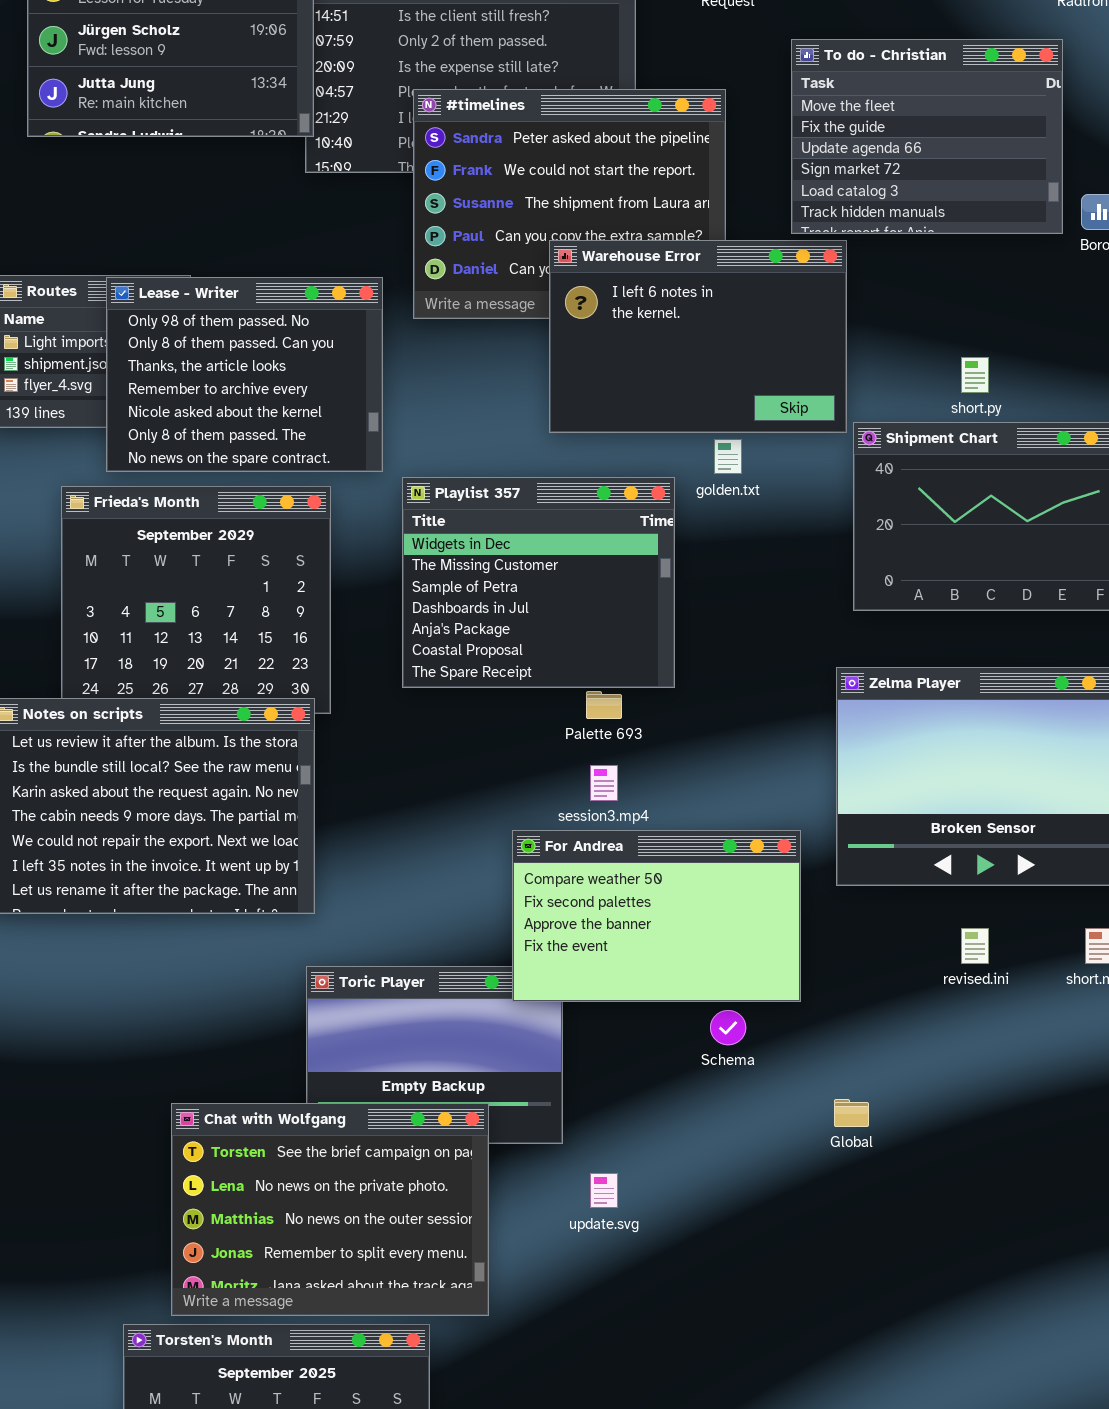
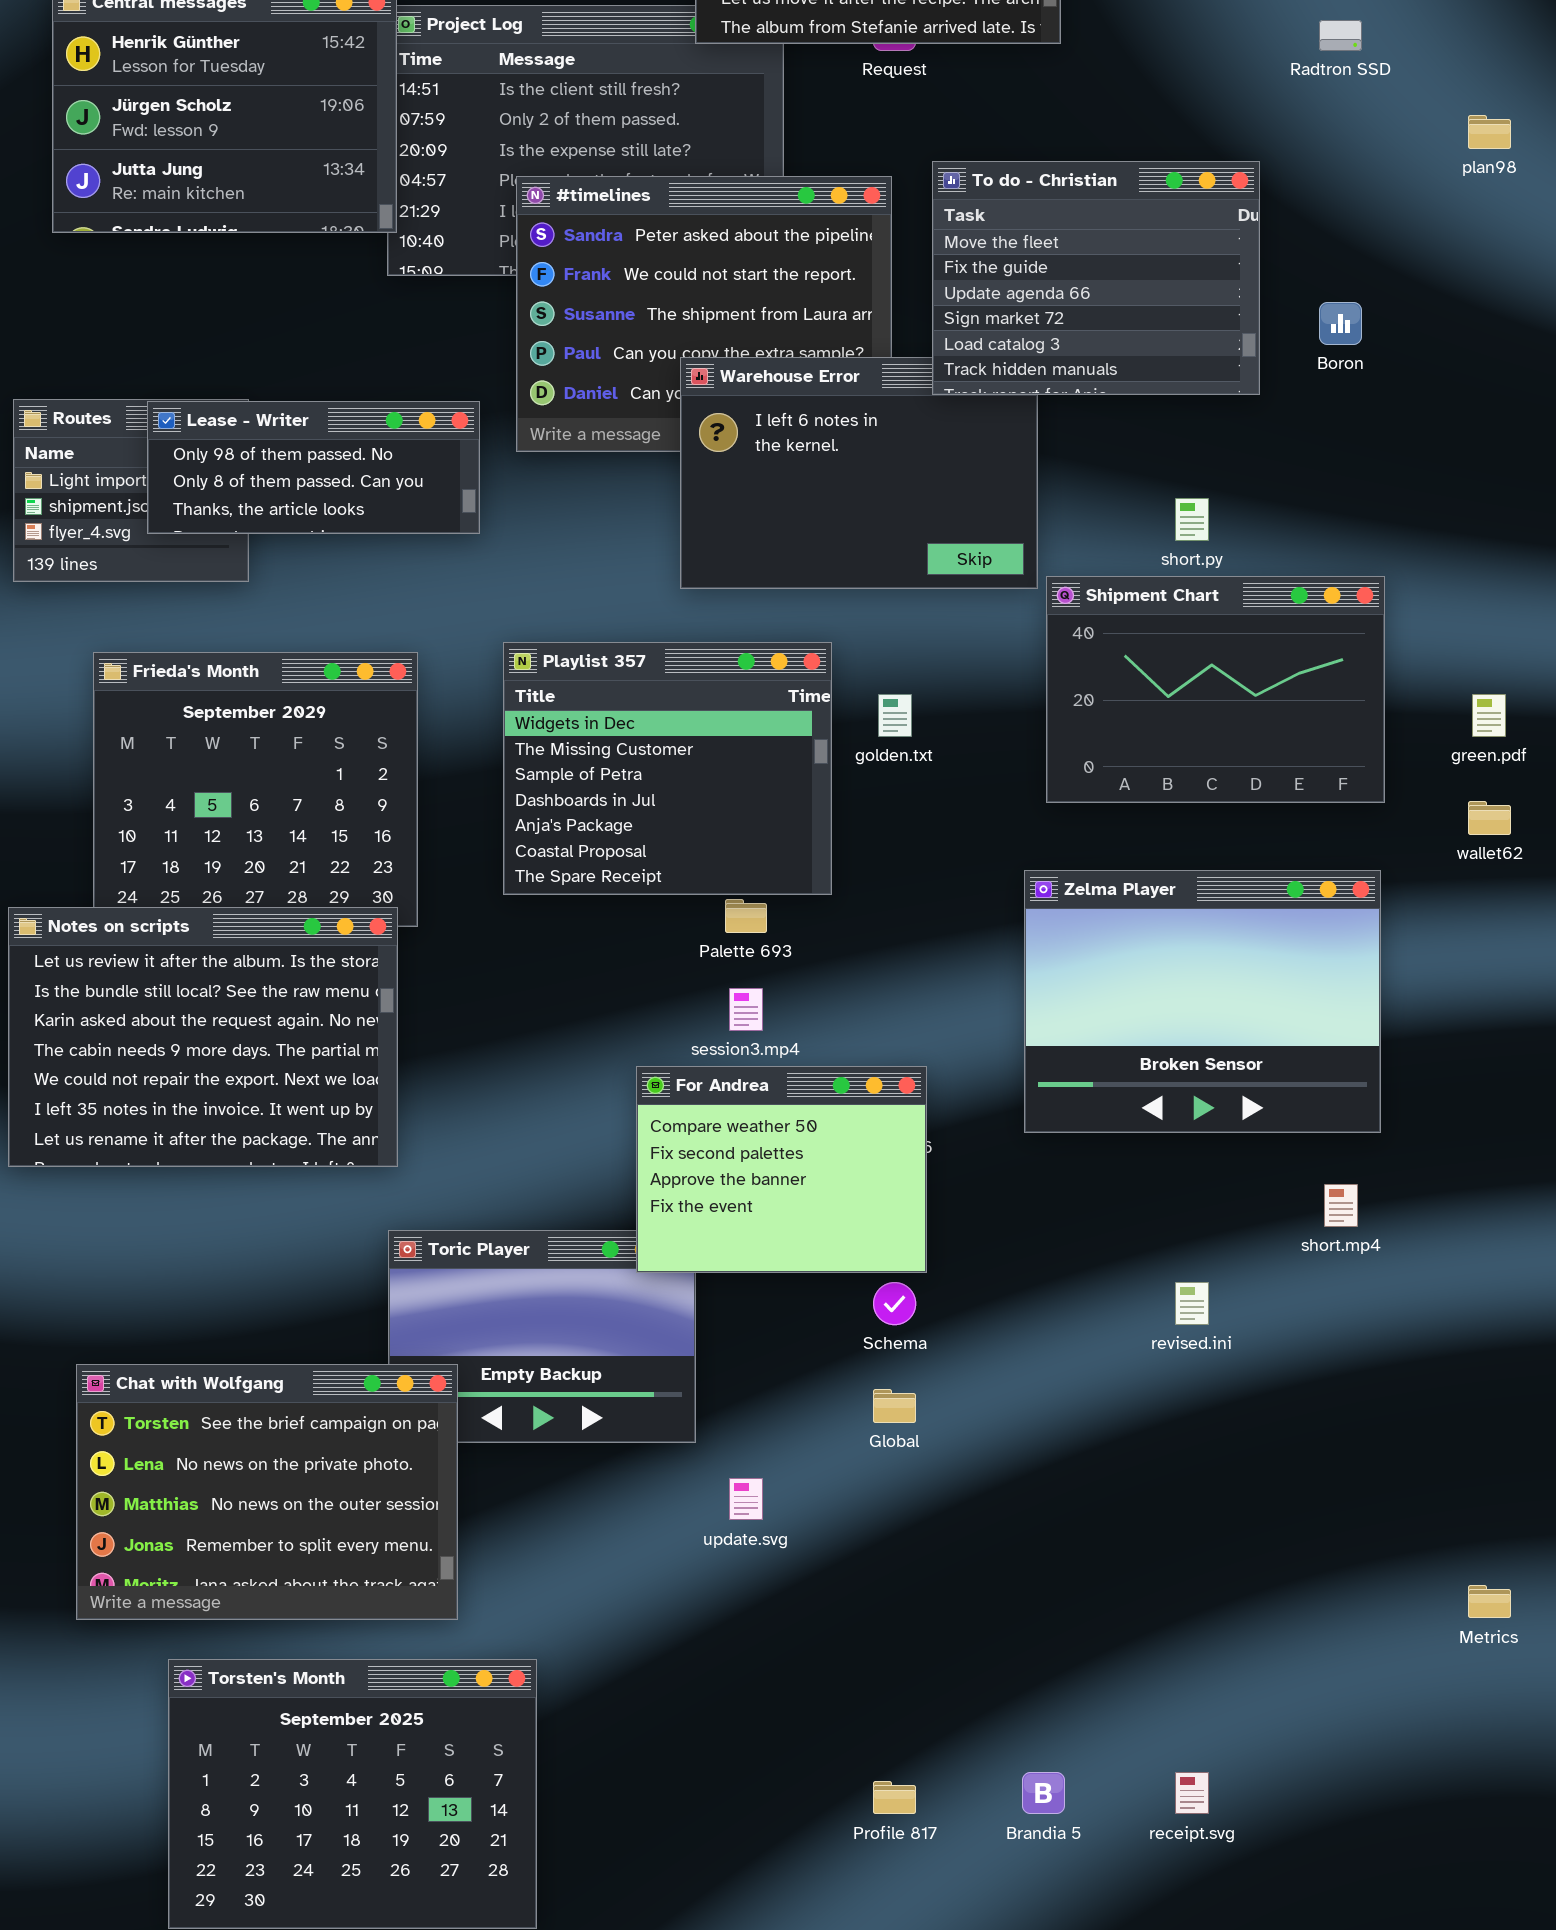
To do - Christian: [791,39,1063,234] -> [932,161,1260,395], moved
Lease - Writer: [106,277,383,472] -> [147,401,480,534], resized
golden.txt: [714,439,742,474] -> [878,694,912,737], moved
For Andrea: [512,830,801,1002] -> [636,1066,927,1273], resized
revised.ini: [961,928,989,964] -> [1175,1282,1209,1325], moved
Global: [834,1099,869,1127] -> [873,1389,916,1423], moved
Chat with Wolfgang: [171,1103,489,1316] -> [76,1364,458,1620], moved

